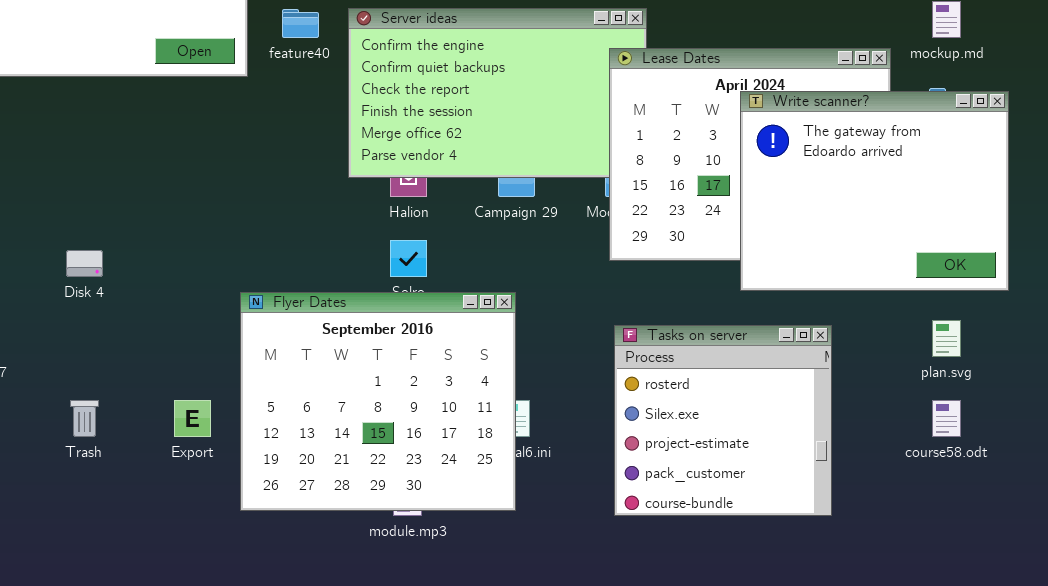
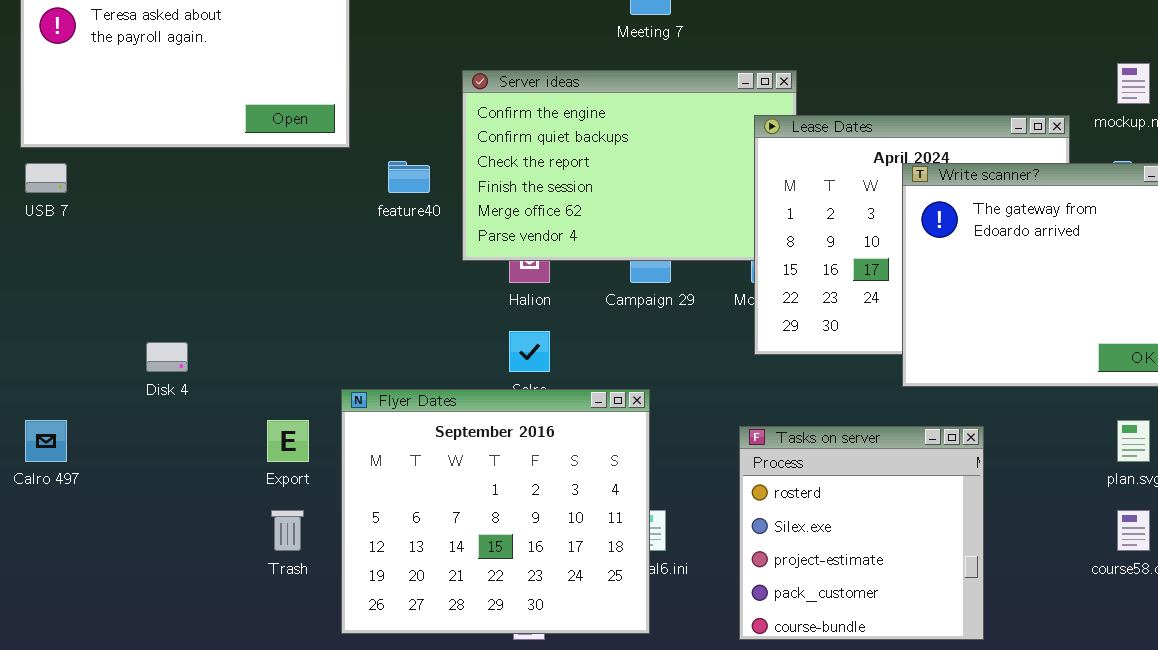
feature40: [282,9,319,38] -> [388,161,430,193], moved
Tasks on server: [614,325,832,516] -> [739,426,984,640], moved
Trash: [70,400,99,437] -> [271,510,304,551], moved
Export: [174,400,211,437] -> [267,420,309,462], moved

